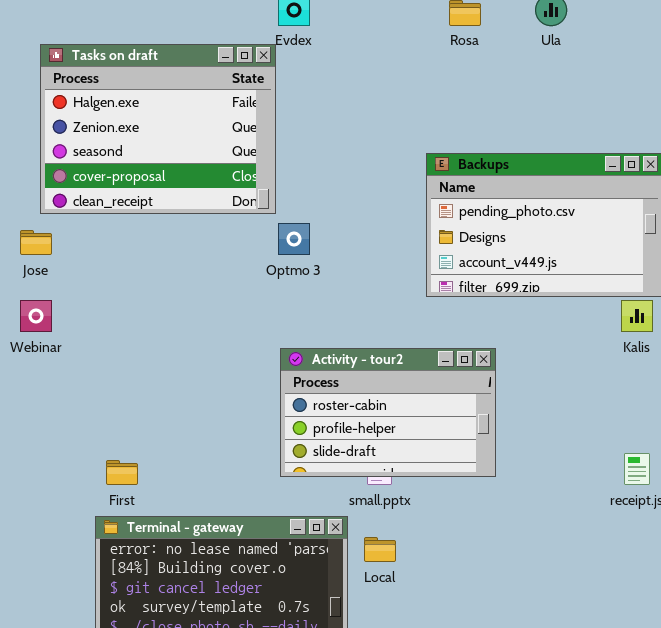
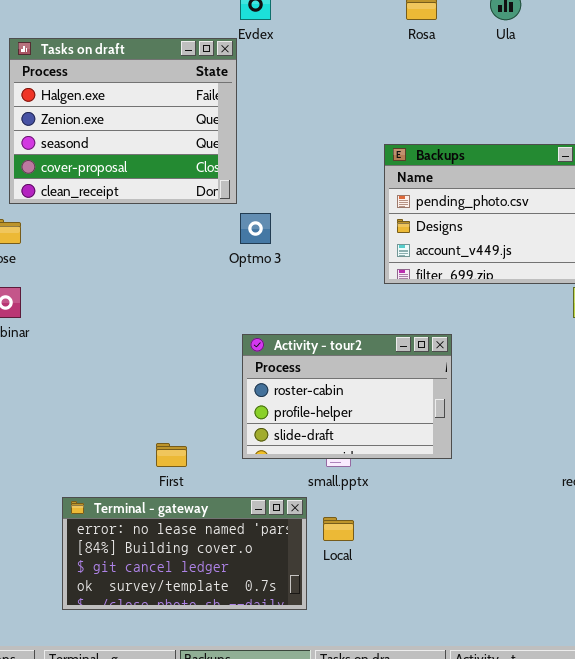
First: [106,460,138,485] -> [156,443,187,467], moved

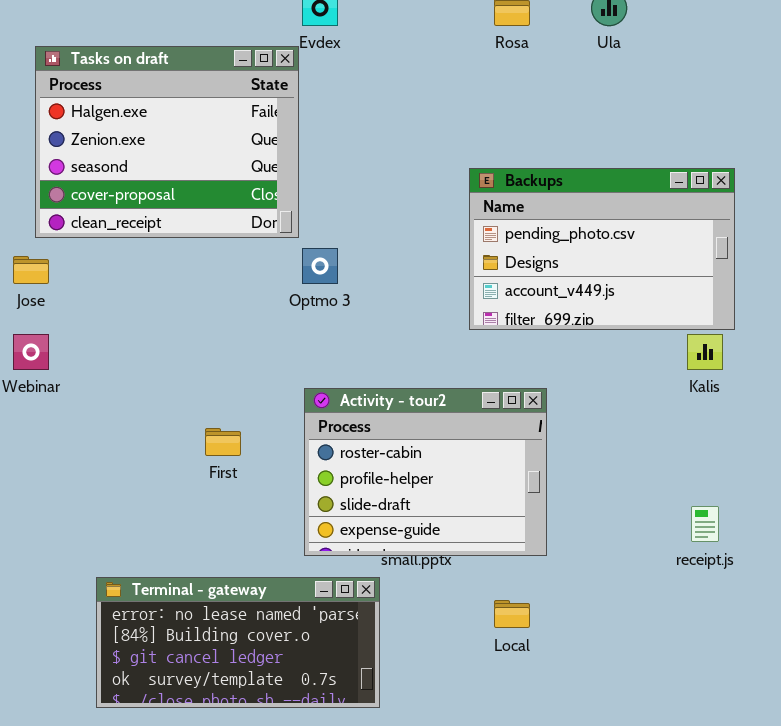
Activity - tour2: [242,334,452,459] -> [304,388,547,556], resized
First: [156,443,187,467] -> [205,428,241,456], moved
Local: [323,517,354,541] -> [494,600,530,628], moved

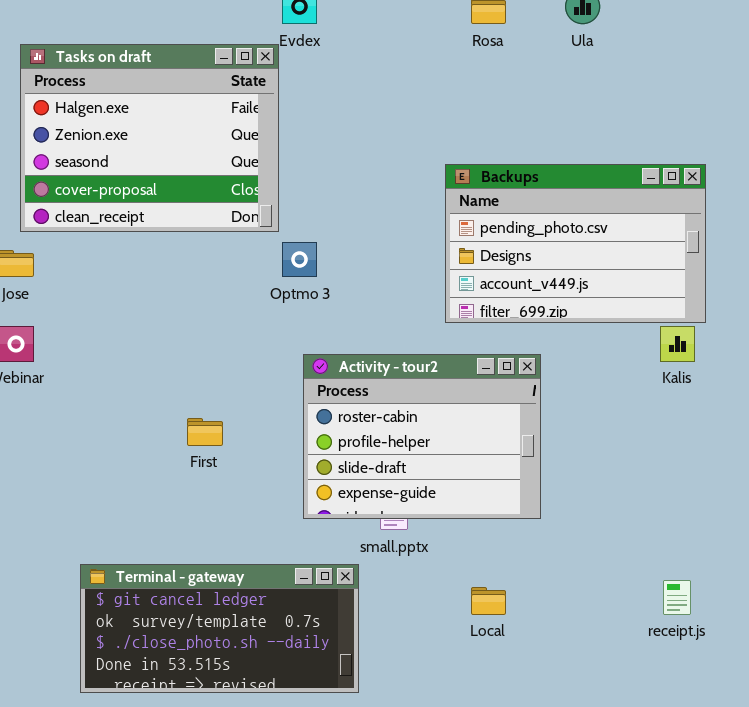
Activity - tour2: [304,388,547,556] -> [303,354,541,519], moved
receipt.js: [691,506,719,542] -> [663,580,691,615], moved
Terminal - gateway: [96,577,380,708] -> [80,564,359,693], scrolled down 2 rows

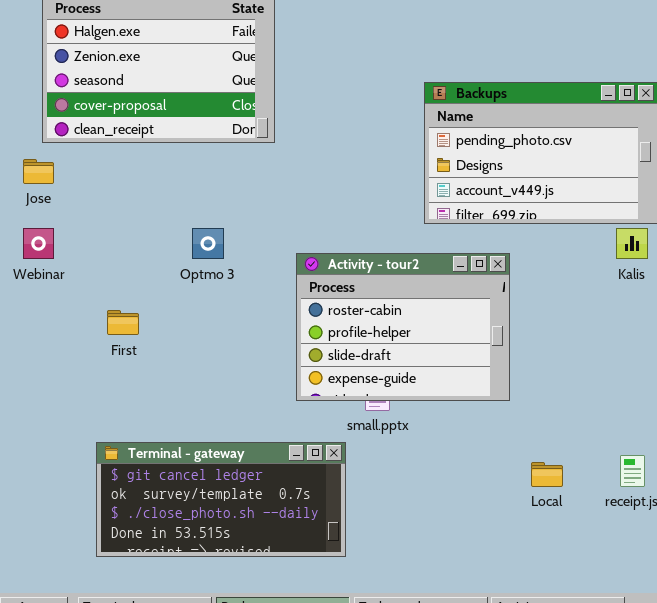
Optmo 3: [282,242,317,277] -> [192,228,224,259], moved
First: [187,418,223,446] -> [107,310,139,335], moved
Local: [471,587,506,615] -> [531,462,563,487], moved

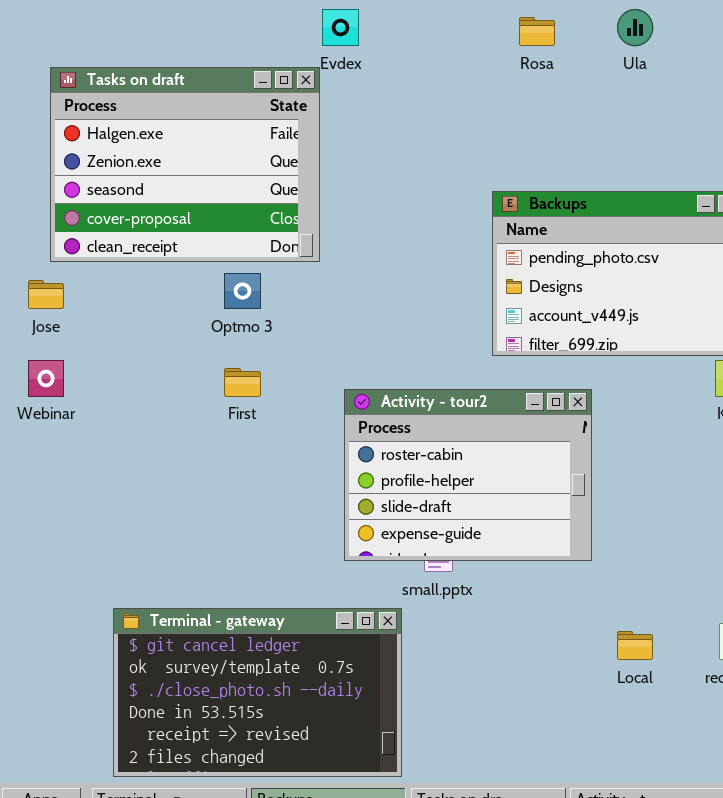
Optmo 3: [192,228,224,259] -> [224,273,261,309], moved
First: [107,310,139,335] -> [224,368,261,397], moved
Terminal - gateway: [96,442,346,557] -> [113,608,402,777], resized

